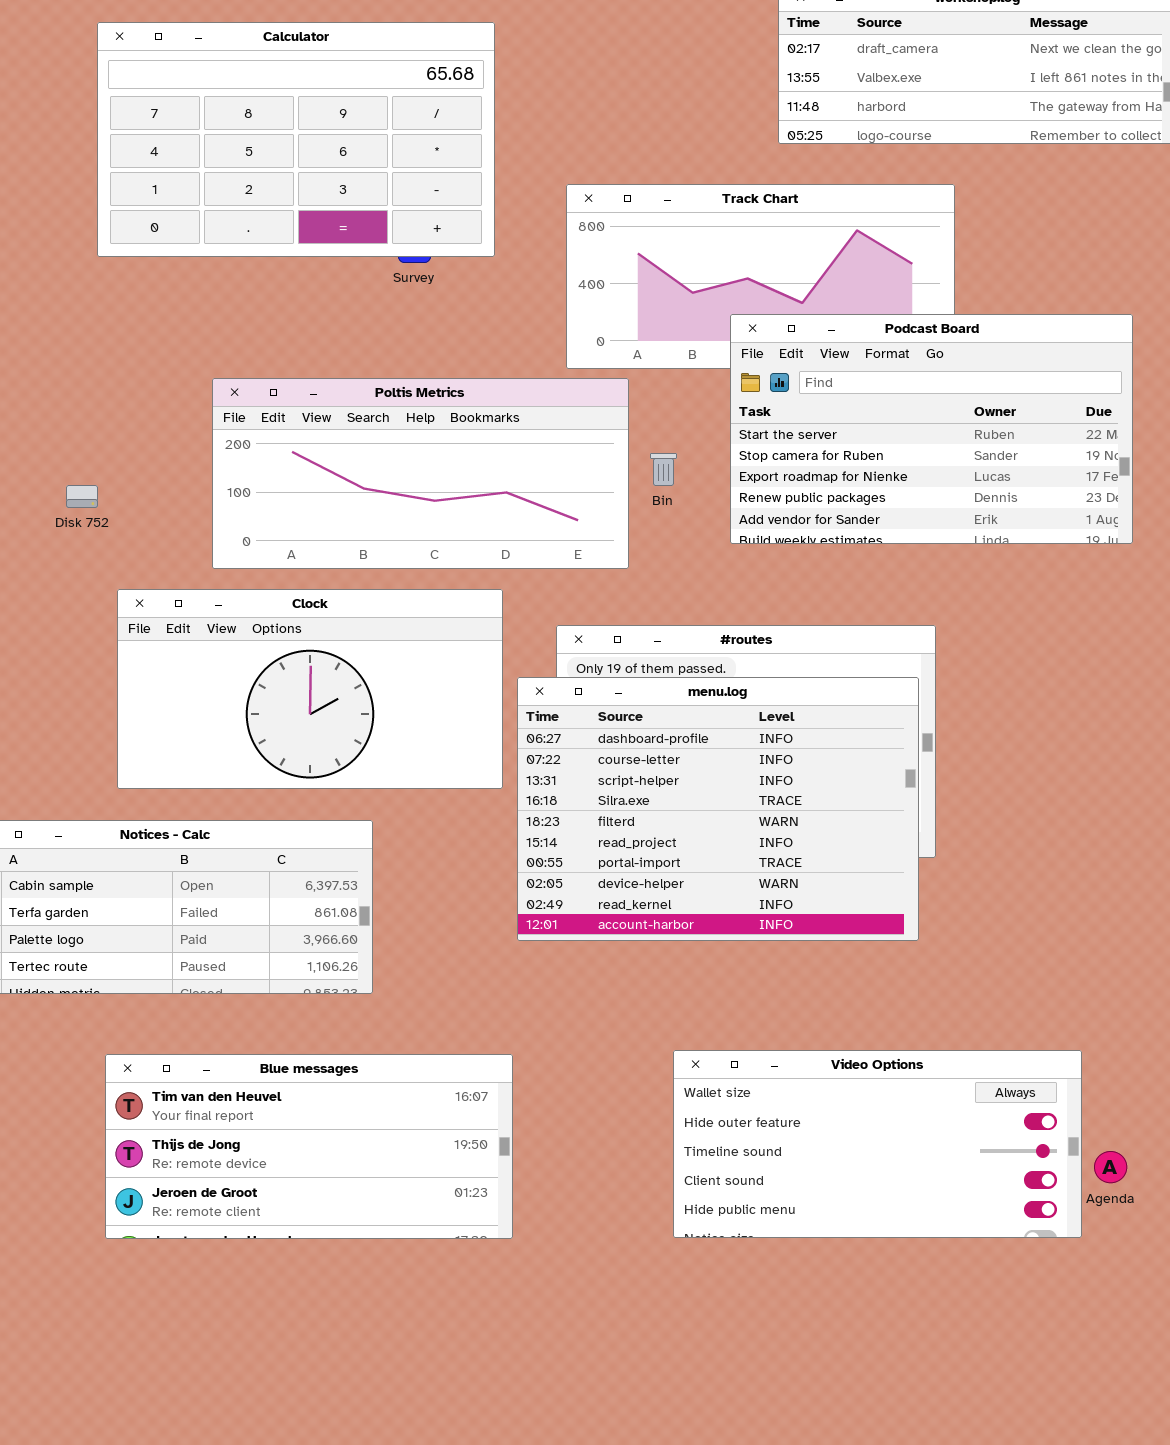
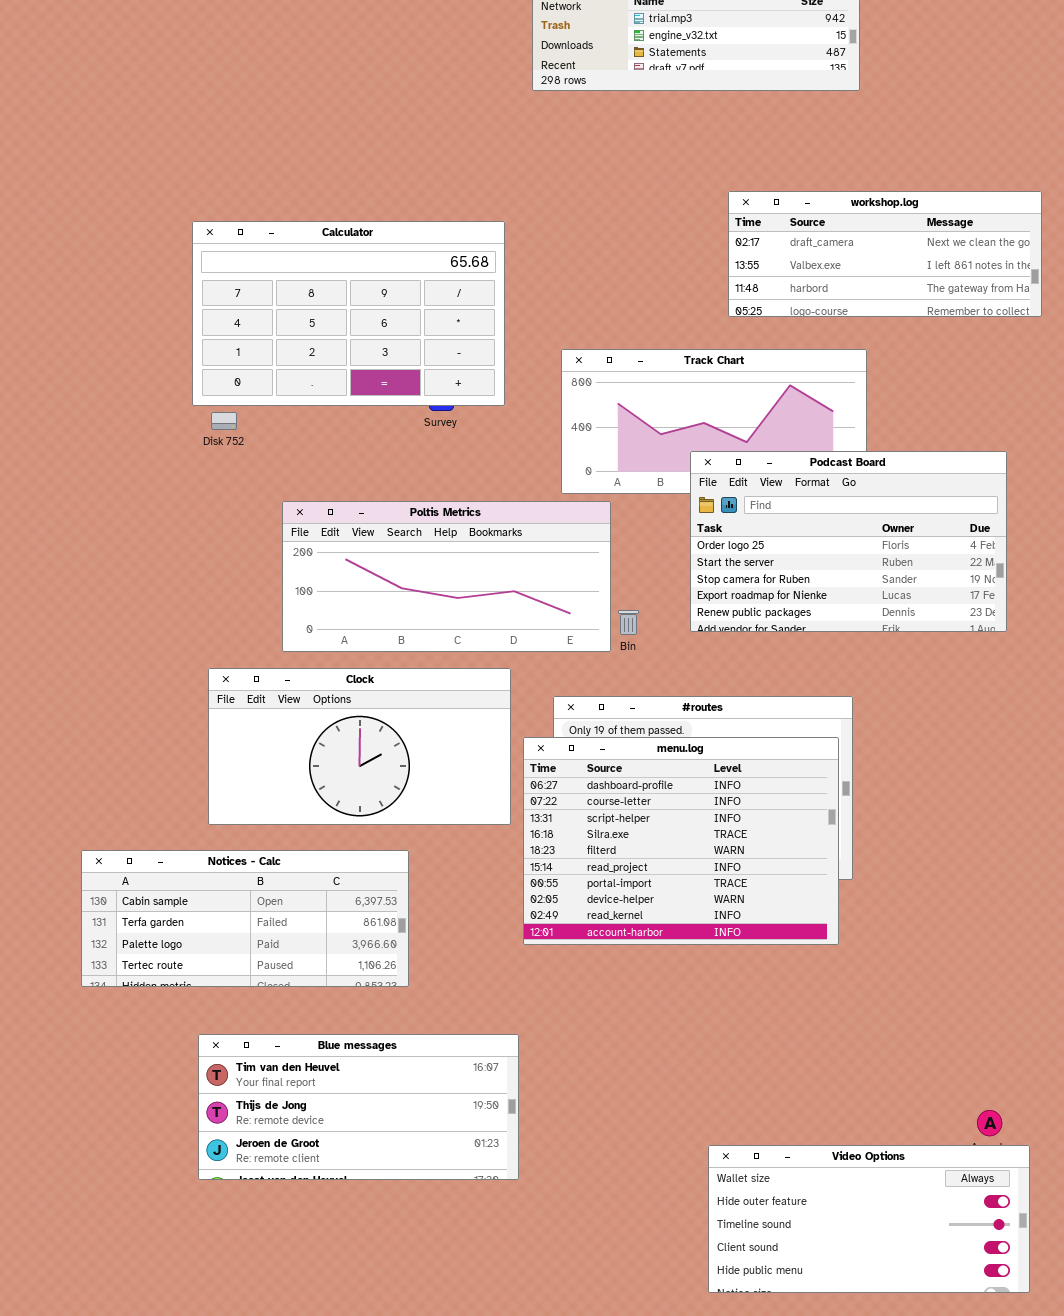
Podcast Board: [730,314,1133,544] -> [690,451,1007,632], scrolled up 1 row
Bin: [650,453,677,486] -> [618,610,639,635], moved
Disk 752: [66,485,98,508] -> [211,412,237,430], moved
Video Options: [673,1050,1082,1238] -> [708,1145,1030,1293], moved

